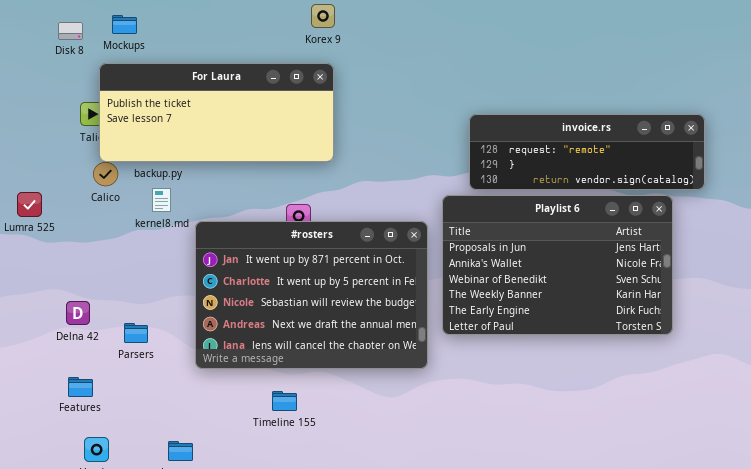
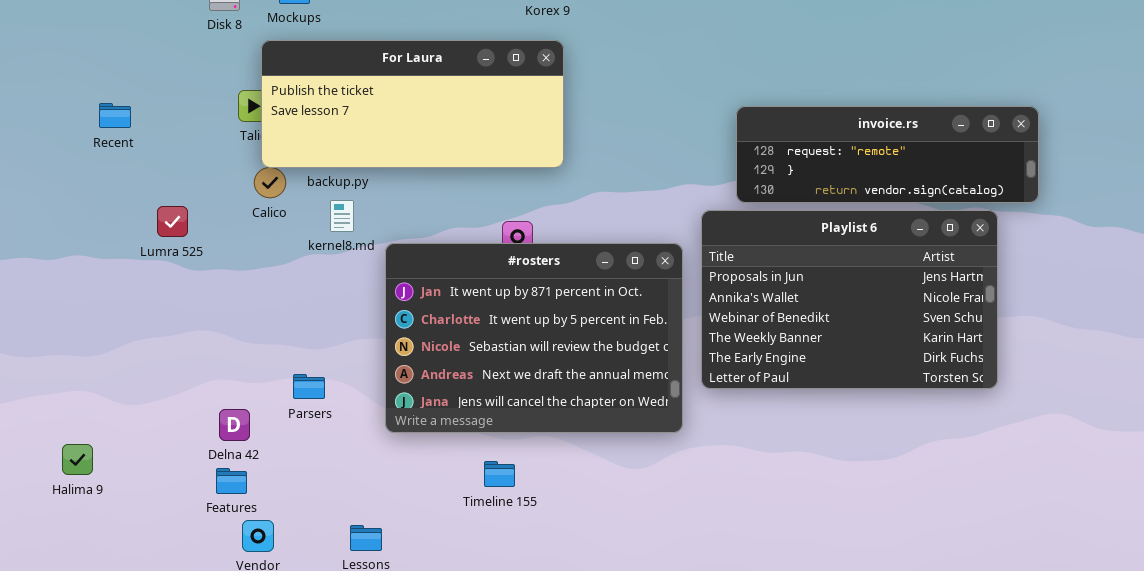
Delna 42: [66,301,90,325] -> [219,409,250,441], moved
Features: [68,377,93,397] -> [216,468,247,494], moved

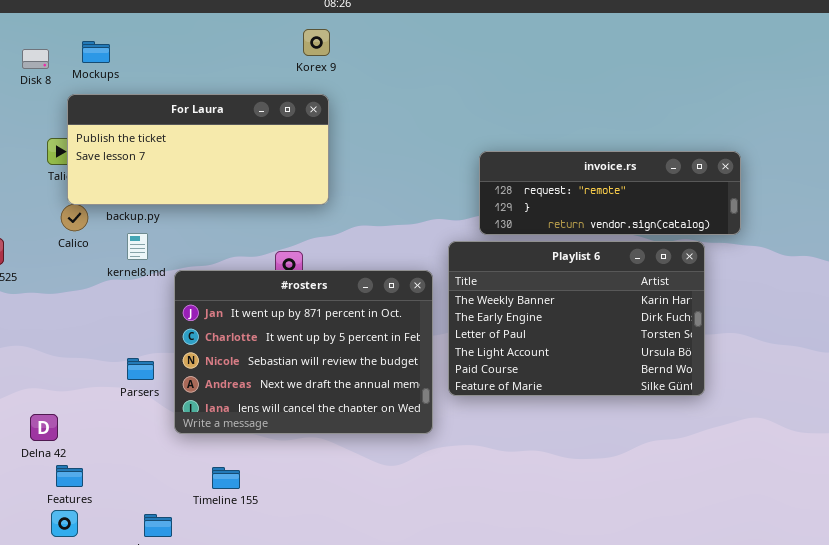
Playlist 6: [701,210,998,389] -> [448,241,705,396], scrolled down 3 rows
Parsers: [293,374,325,399] -> [127,358,154,380], moved
Timeline 155: [484,461,515,487] -> [212,467,240,489], moved
Features: [216,468,247,494] -> [56,465,83,487], moved

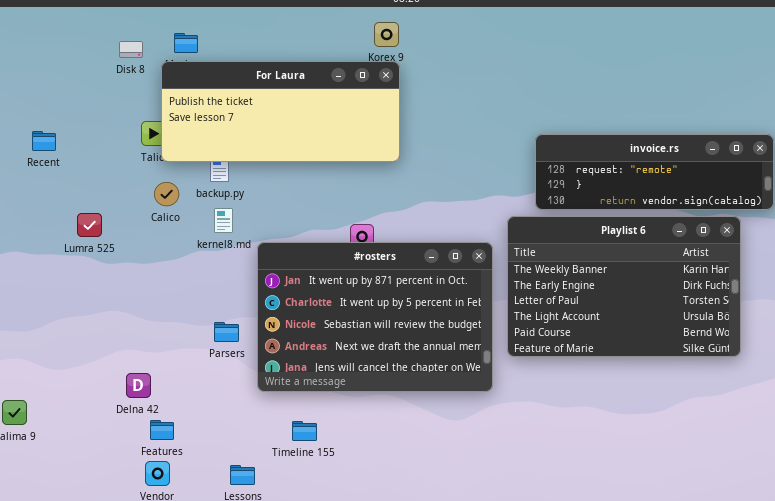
For Laura: [67,94,329,205] -> [161,61,400,162], moved

